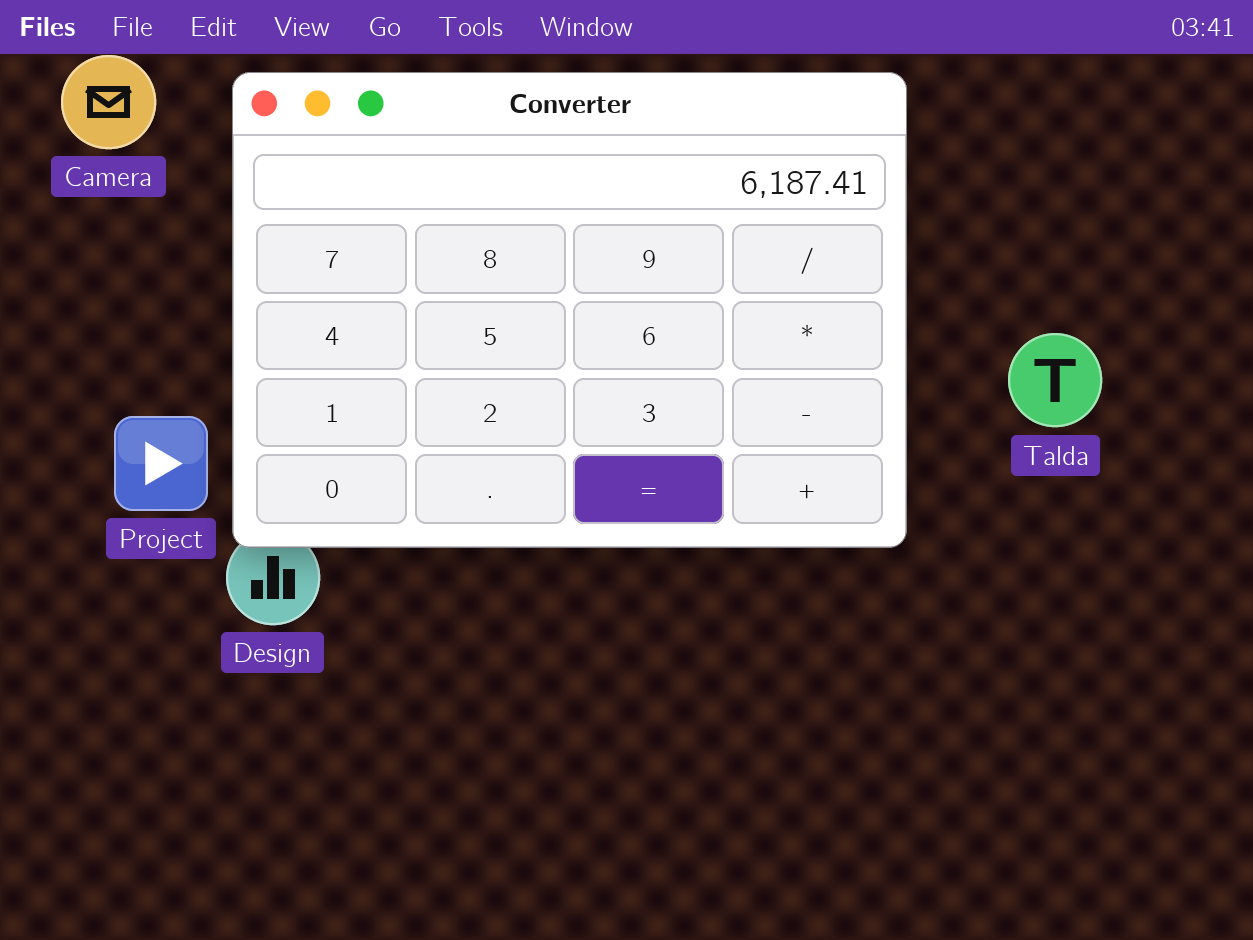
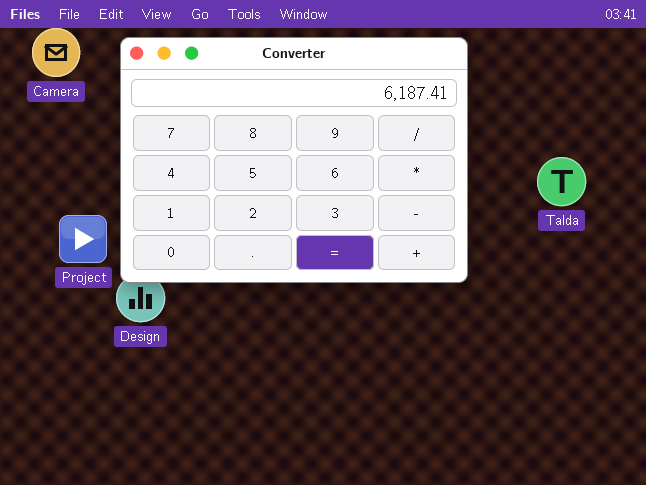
Talda: [1008,333,1102,427] -> [537,157,586,206], moved

